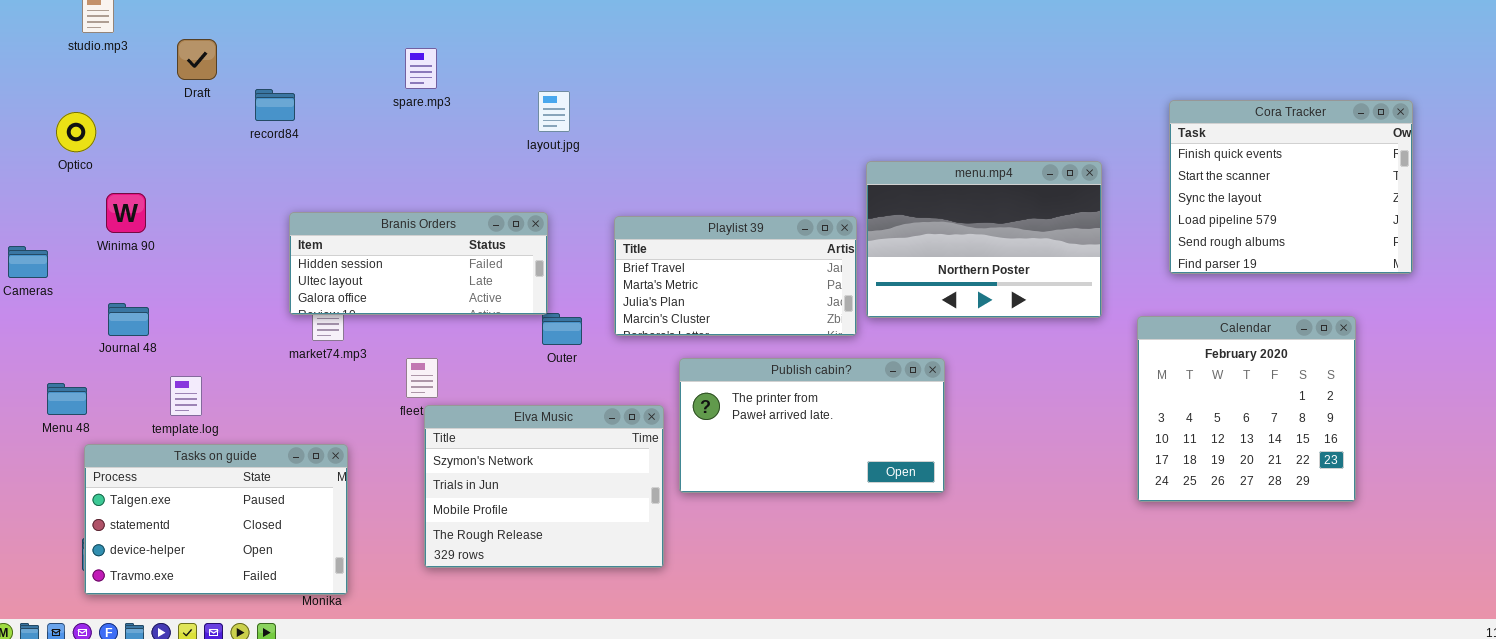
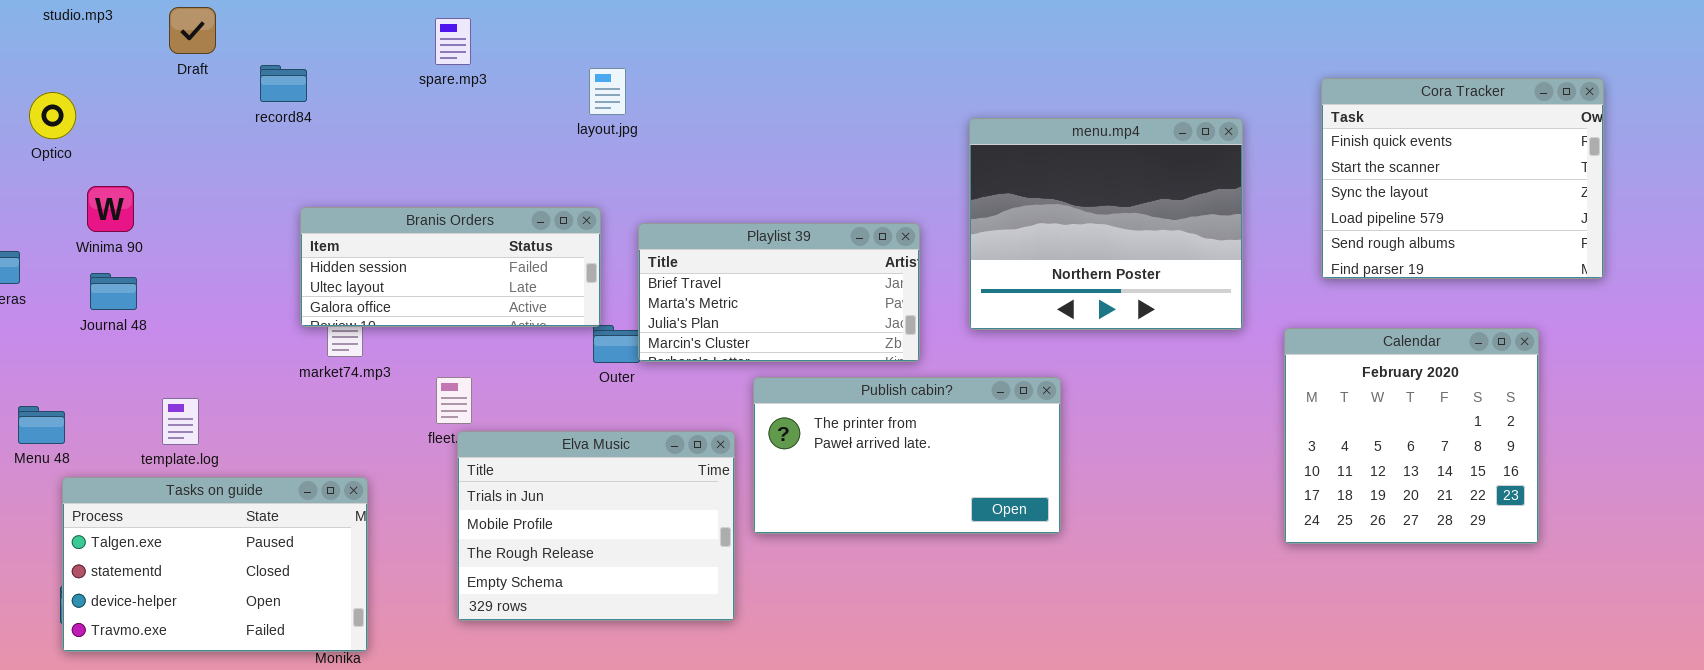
menu.mp4: [866,161,1102,318] -> [969,118,1243,330], resized
Playlist 39: [614,216,857,336] -> [638,223,920,362], moved
Journal 48: [108,303,149,336] -> [90,273,137,310], moved
Elva Music: [424,405,664,568] -> [457,431,735,621], scrolled down 1 row

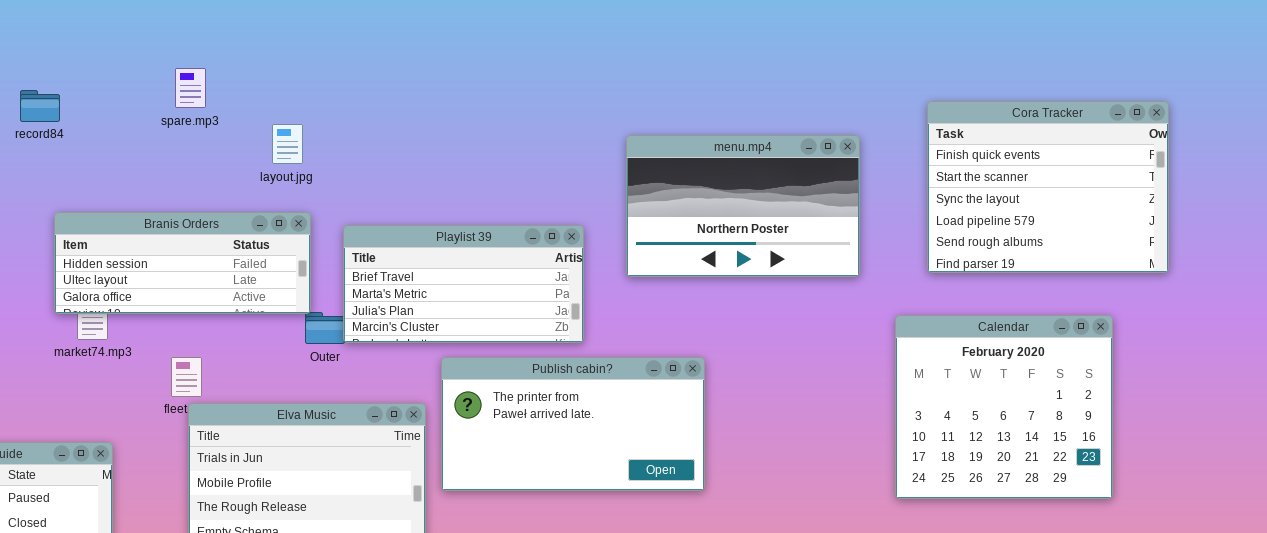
spare.mp3: [435,18,471,65] -> [175,68,206,108], moved
layout.jpg: [589,68,626,115] -> [272,124,303,164], moved
menu.mp4: [969,118,1243,330] -> [626,135,860,277], resized

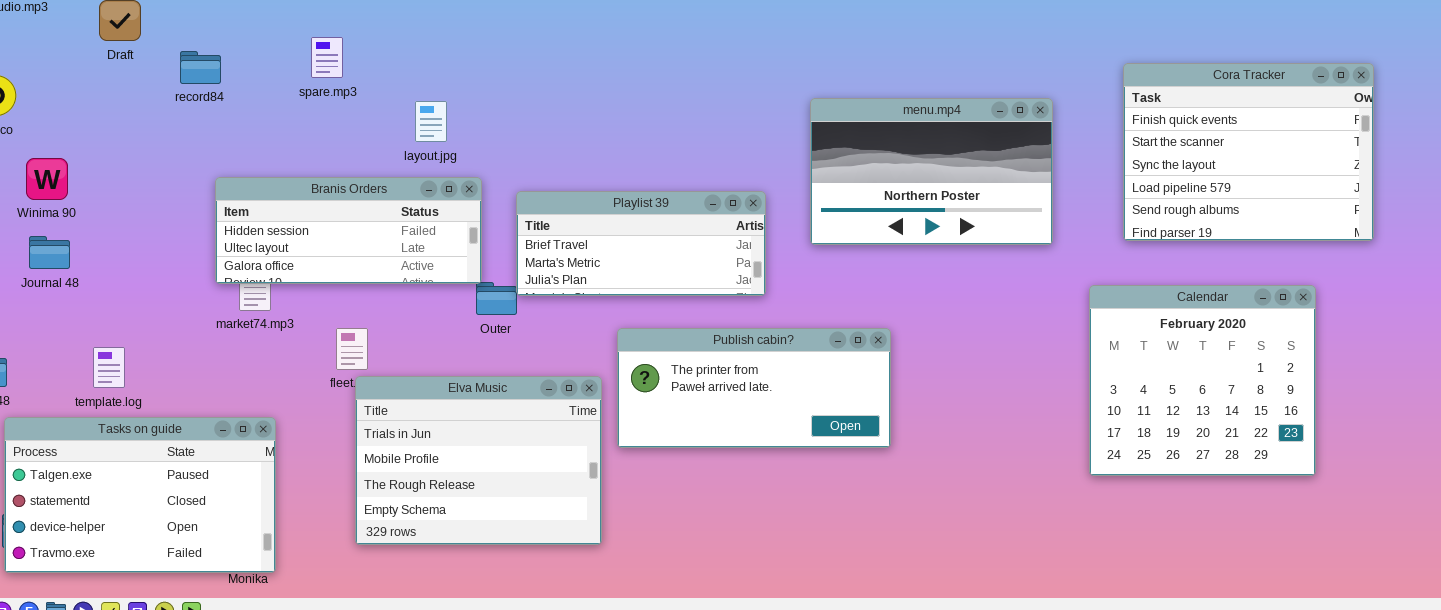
spare.mp3: [175,68,206,108] -> [311,37,343,78], moved
layout.jpg: [272,124,303,164] -> [415,101,447,142], moved
Playlist 39: [343,225,584,343] -> [516,191,766,296], resized
Publish cabin?: [441,357,705,491] -> [617,328,891,448], resized

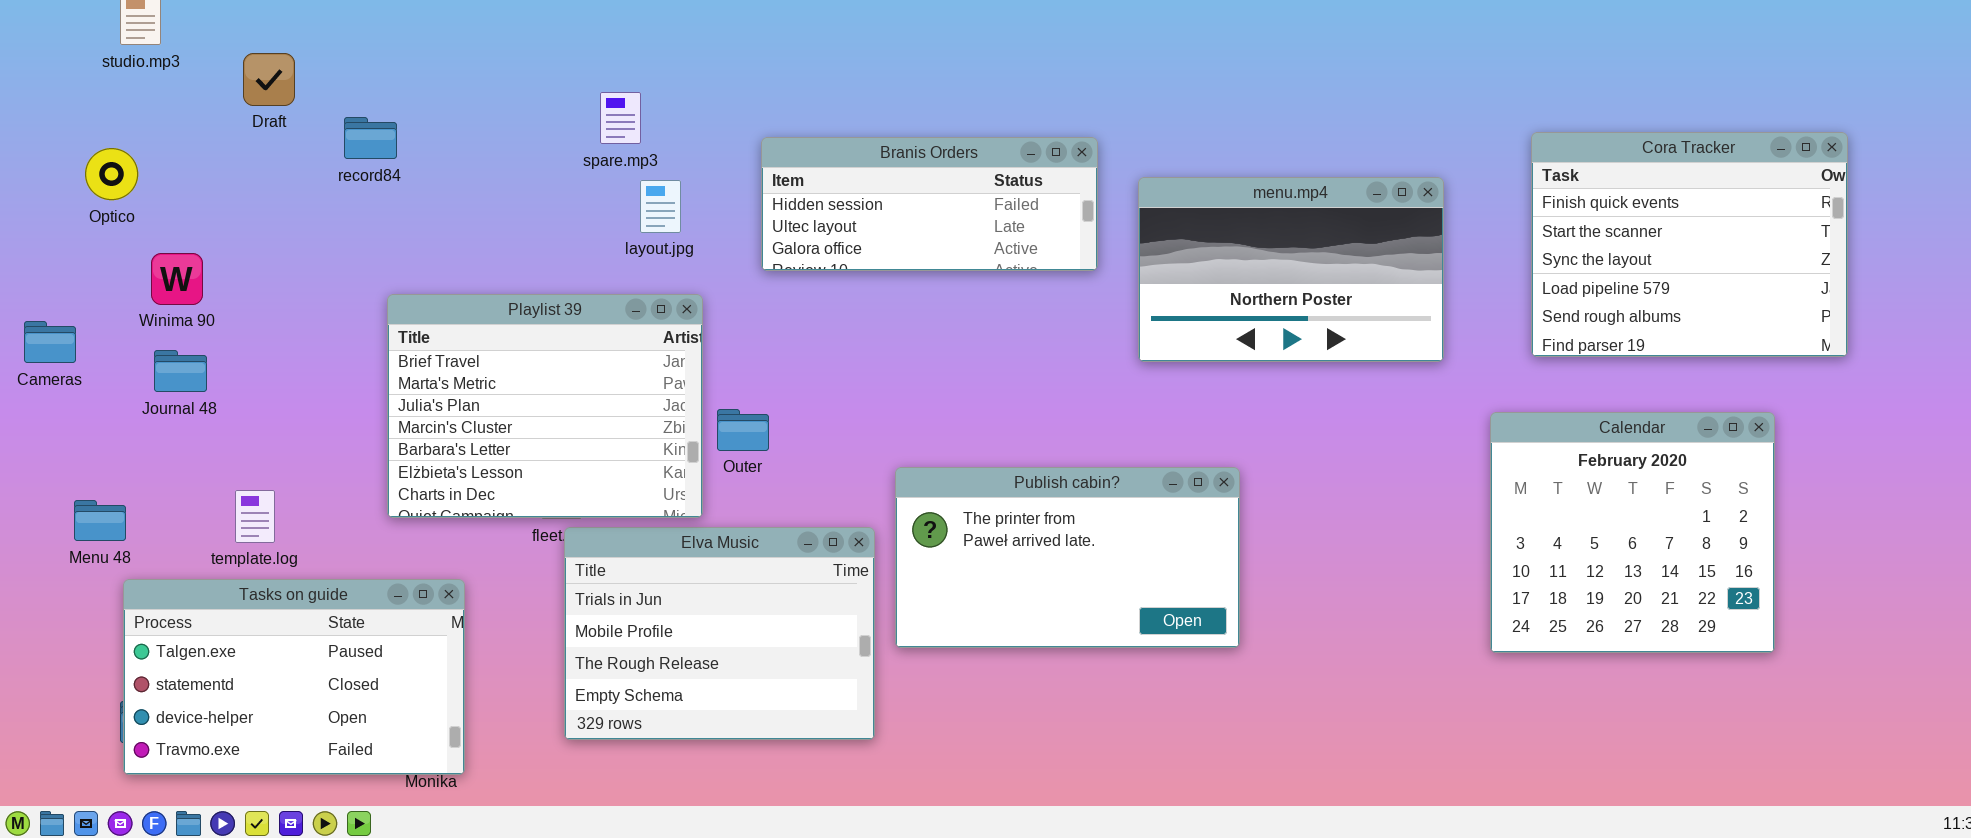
spare.mp3: [311,37,343,78] -> [600,92,641,144], moved
Branis Orders: [215,177,482,284] -> [761,137,1098,271], moved
Playlist 39: [516,191,766,296] -> [387,294,703,518], moved, resized
Publish cabin?: [617,328,891,448] -> [895,467,1240,648], resized

